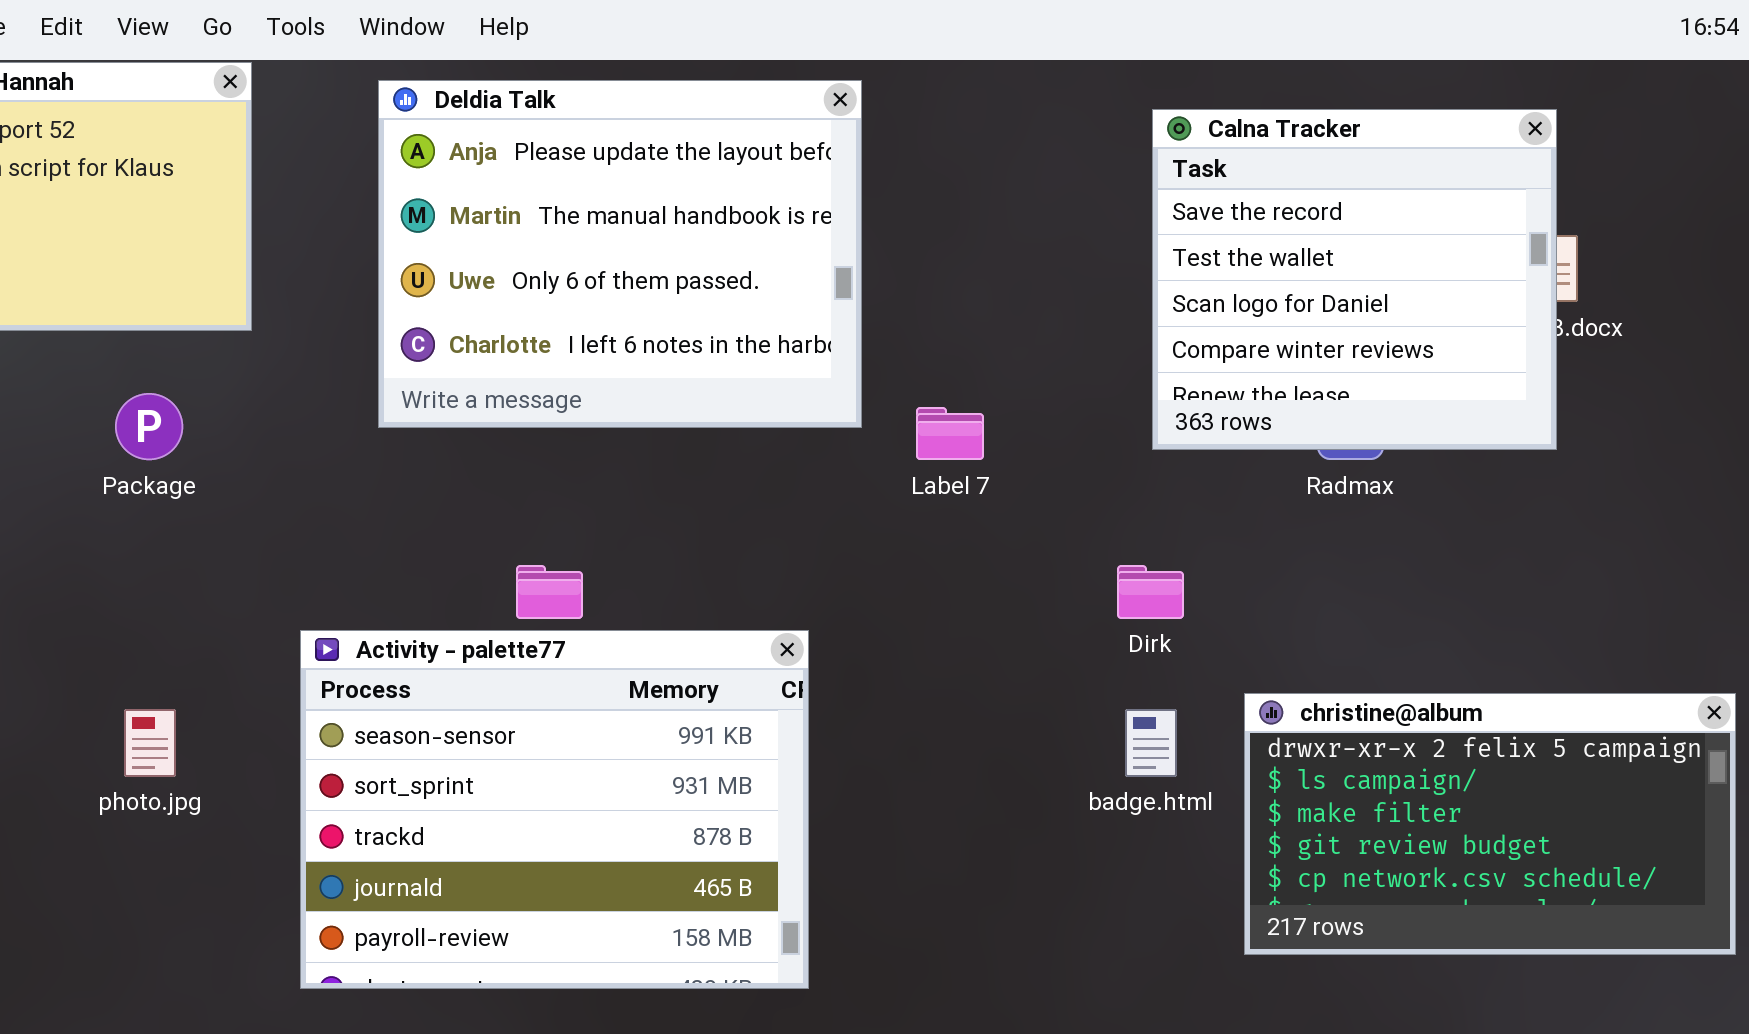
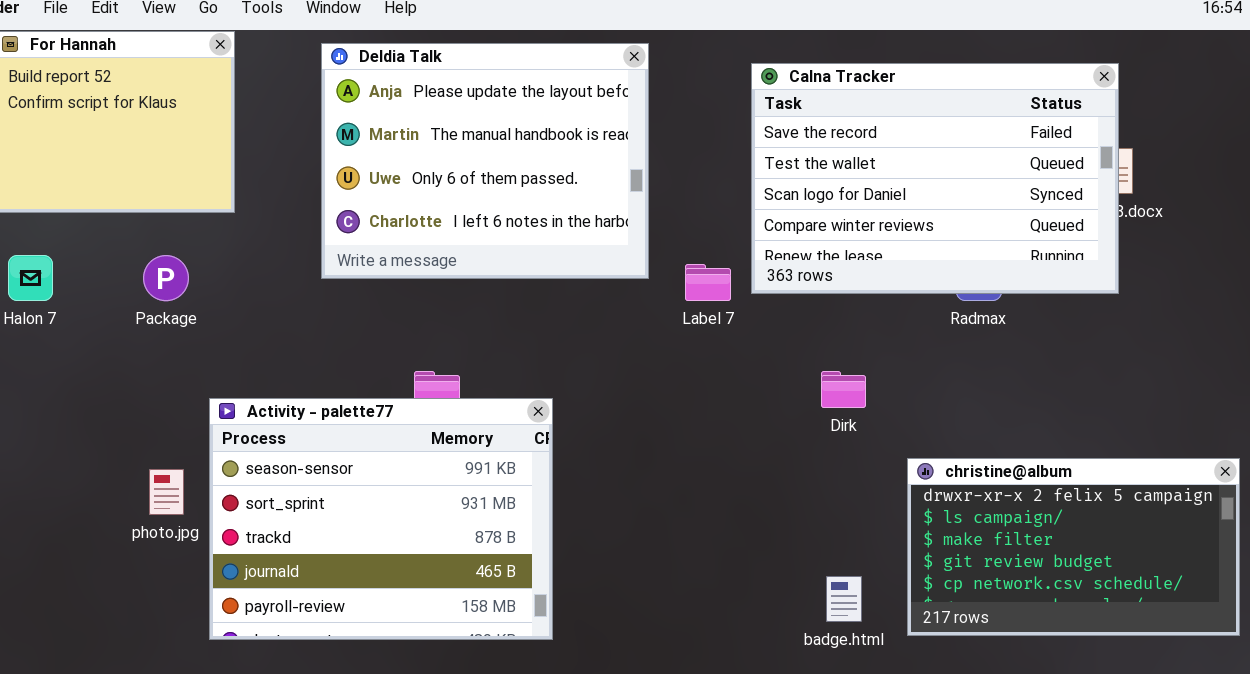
Calna Tracker: [1152,109,1557,450] -> [751,63,1119,294], resized
Activity - palette77: [300,630,809,989] -> [209,398,553,640], moved
badge.html: [1125,709,1177,777] -> [826,576,862,622], moved

